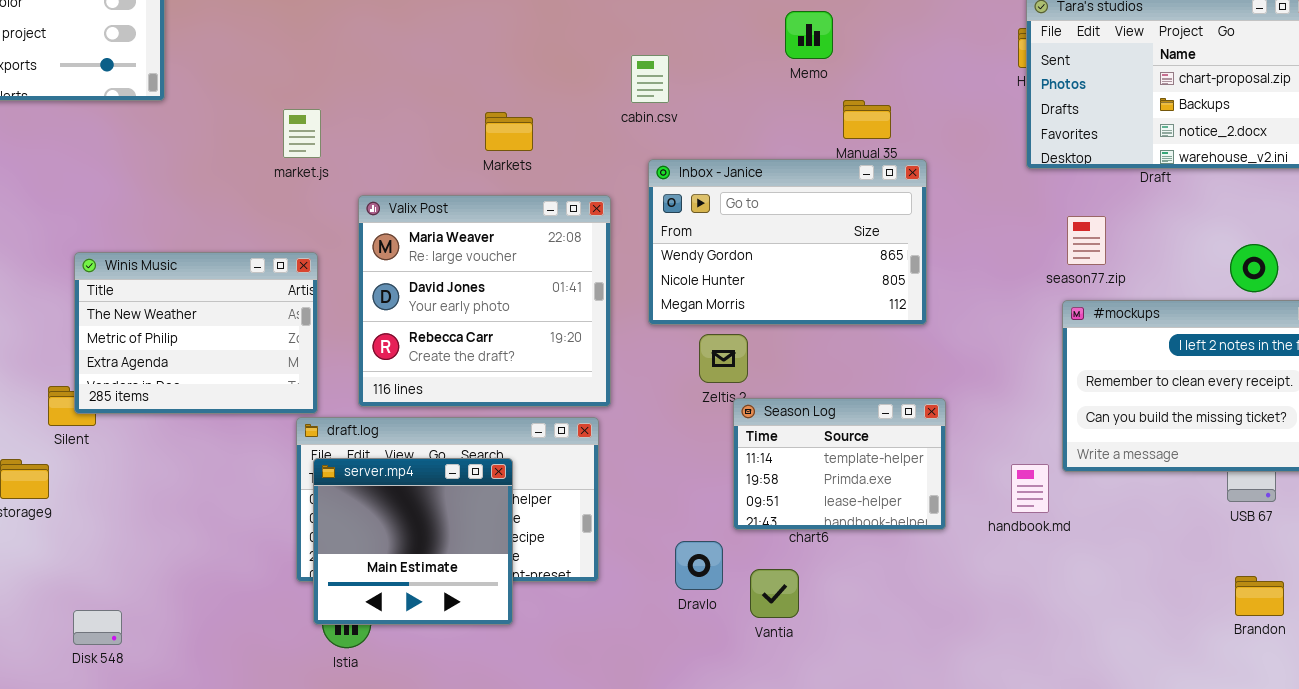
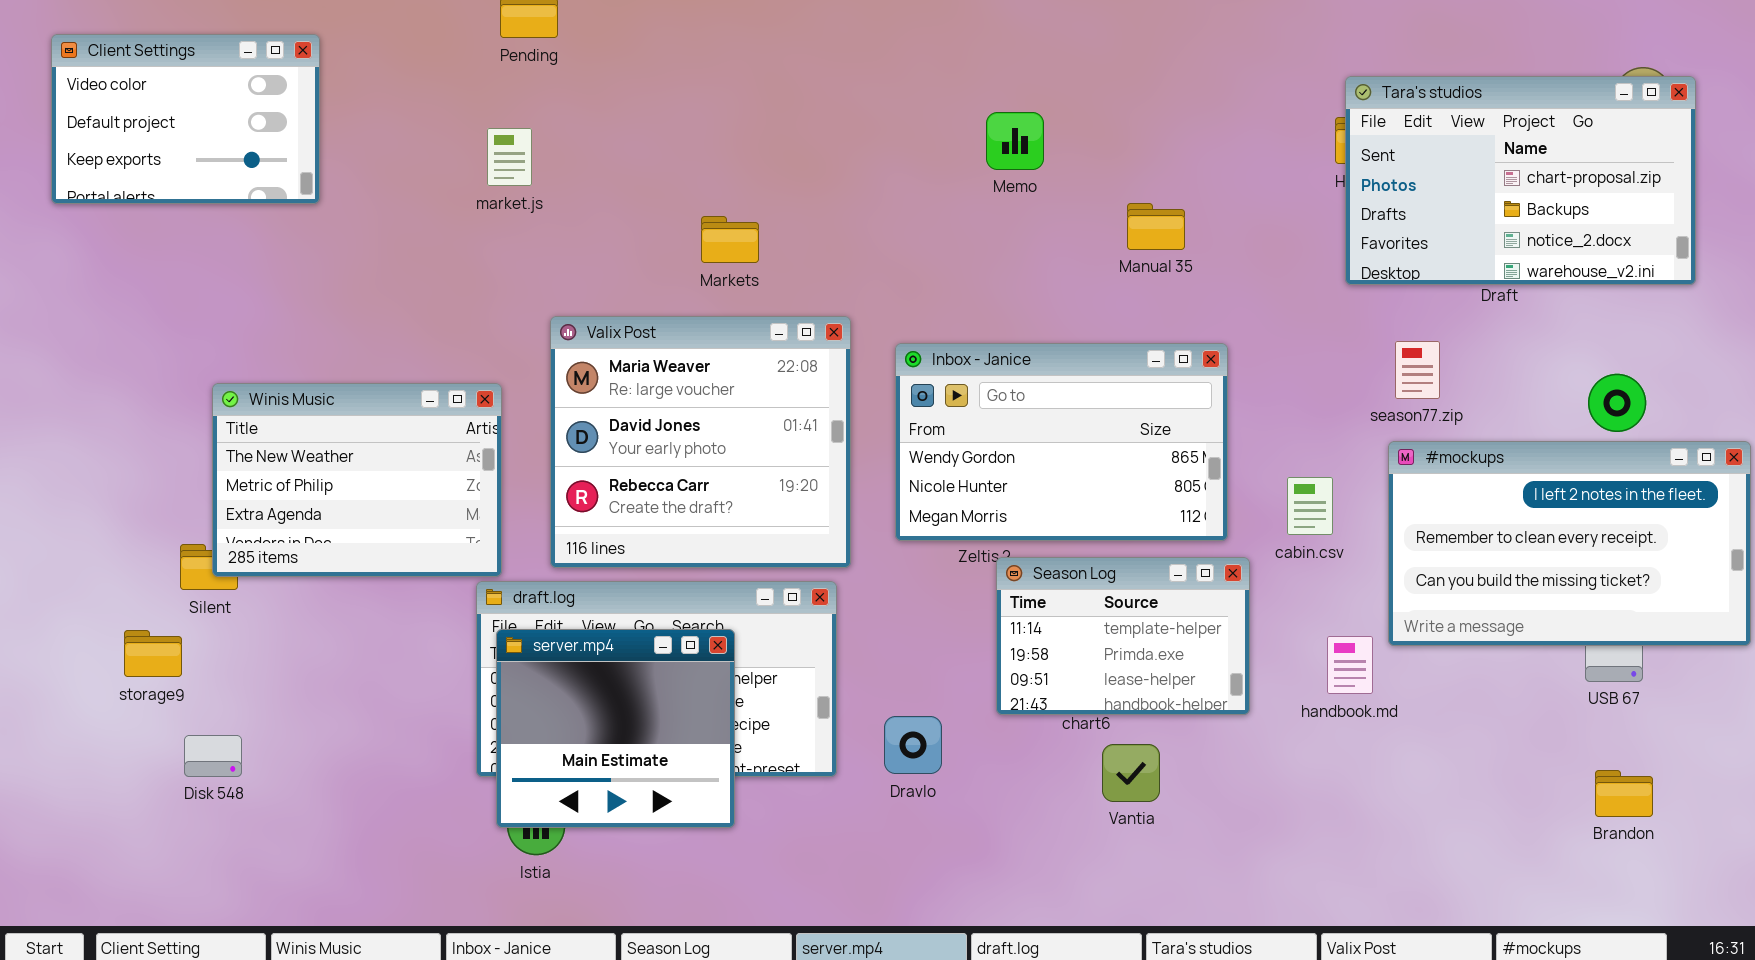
Memo: [785,11,833,59] -> [986,112,1044,170], moved
cabin.csv: [631,55,669,103] -> [1287,477,1333,535], moved
market.js: [283,109,321,158] -> [487,128,532,186], moved
Inbox - Janice: [648,159,927,325] -> [895,343,1228,541], moved
Dravlo: [675,541,723,590] -> [884,716,942,774], moved
Vantia: [750,569,799,618] -> [1102,744,1160,802], moved
Disk 548: [73,610,122,645] -> [184,735,242,777], moved

